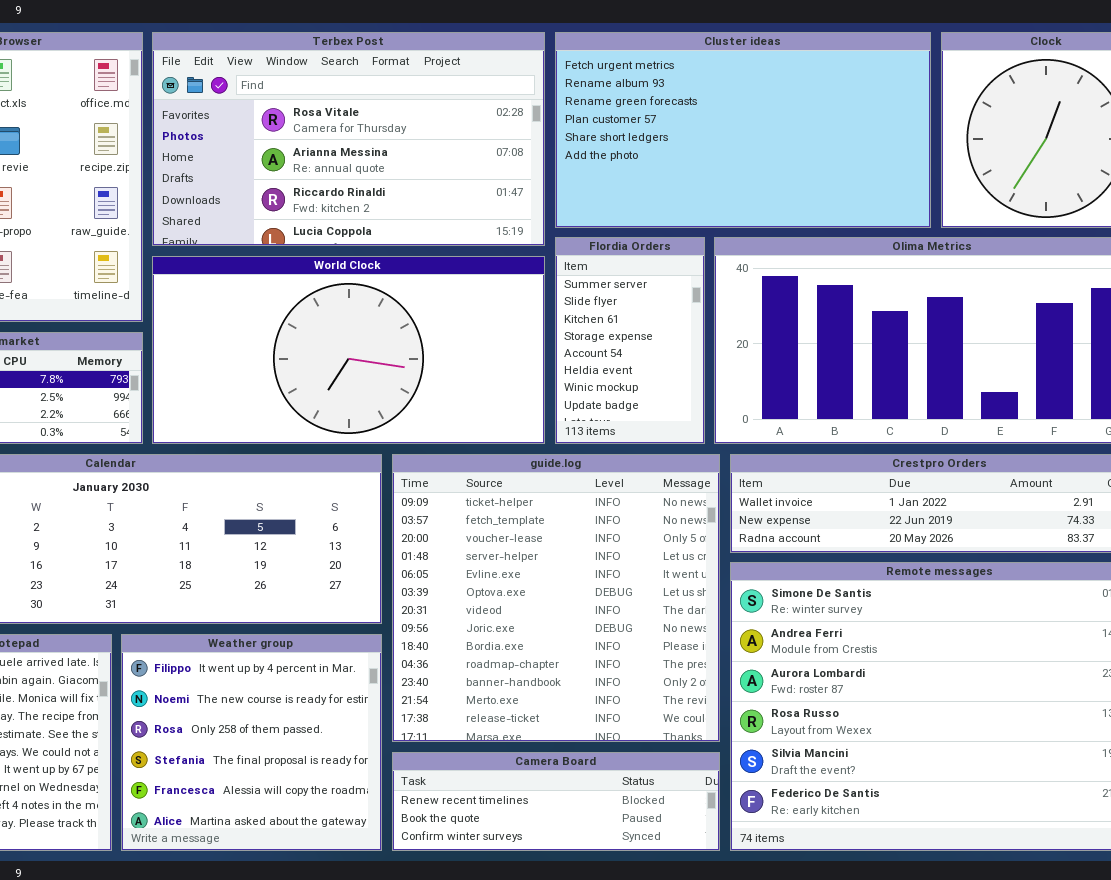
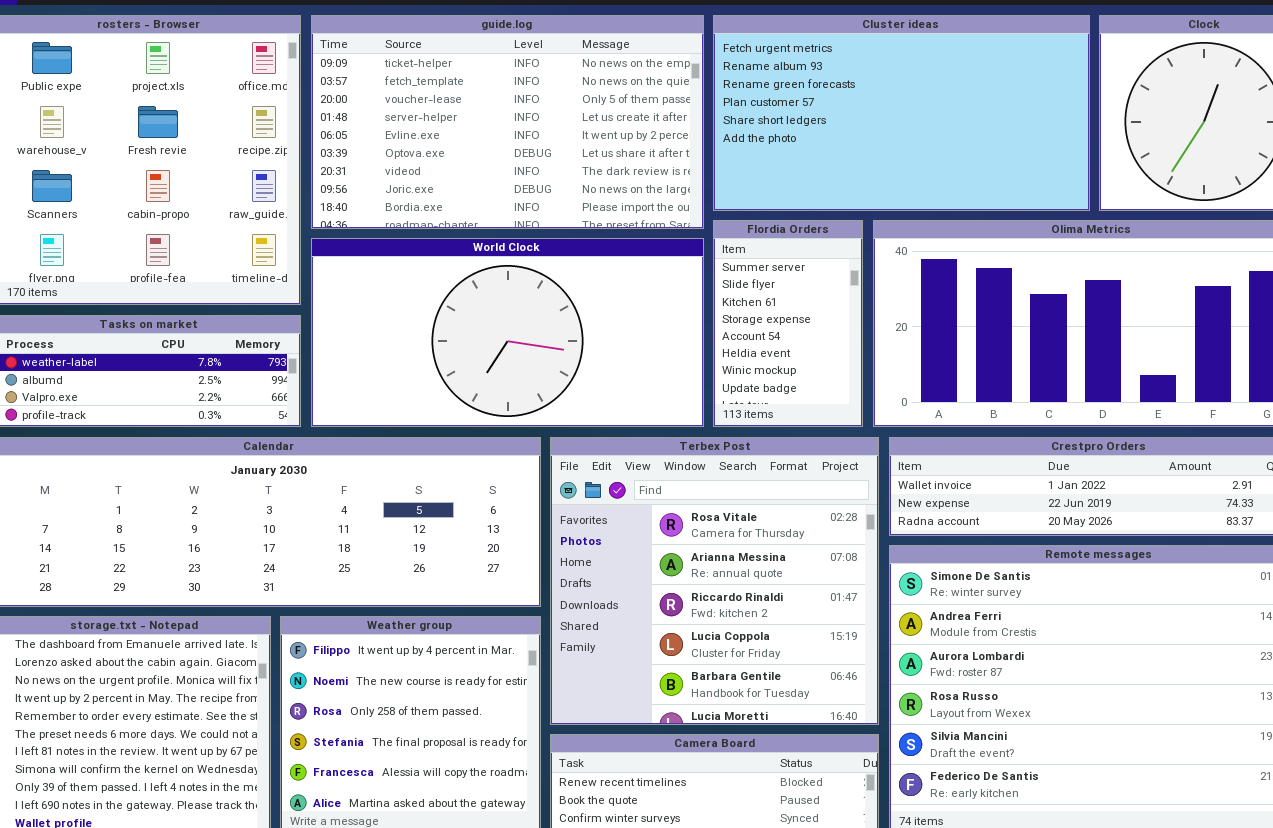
Terbex Post: [152,32,545,246] -> [550,437,879,725], moved, resized
guide.log: [392,454,720,742] -> [311,15,704,229], moved, resized

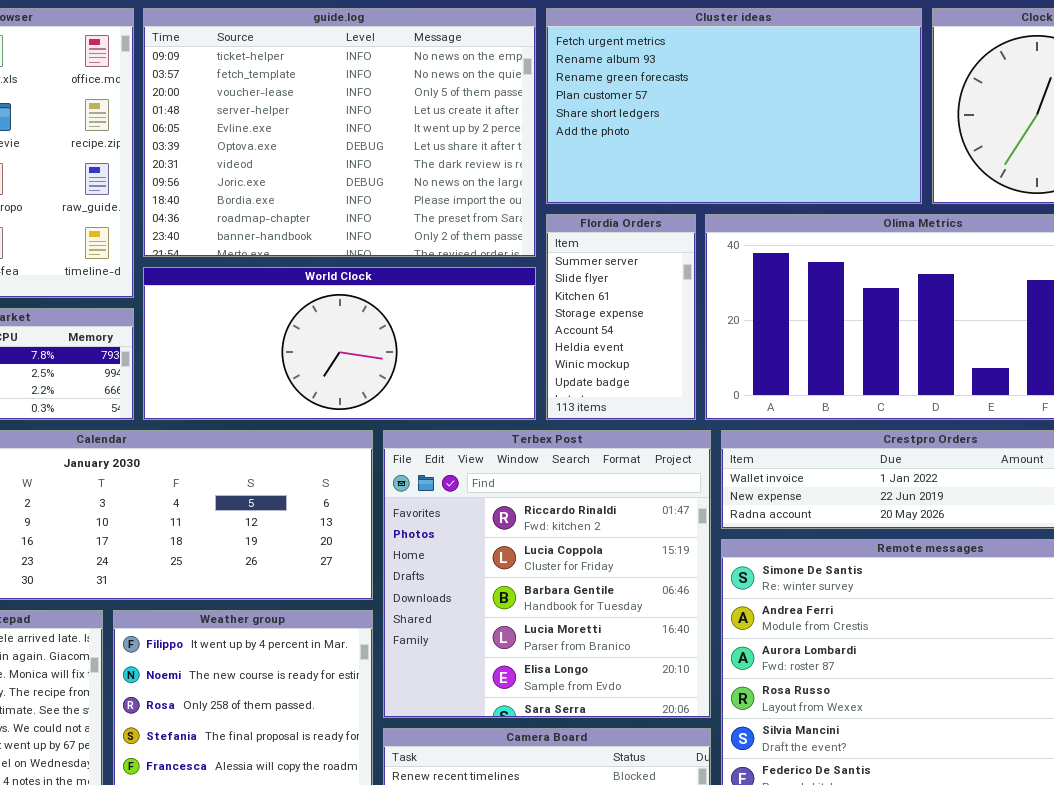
guide.log: [311,15,704,229] -> [143,8,536,257], resized
World Clock: [311,238,704,427] -> [143,267,536,420], resized
Terbex Post: [550,437,879,725] -> [383,430,711,718], scrolled down 2 rows

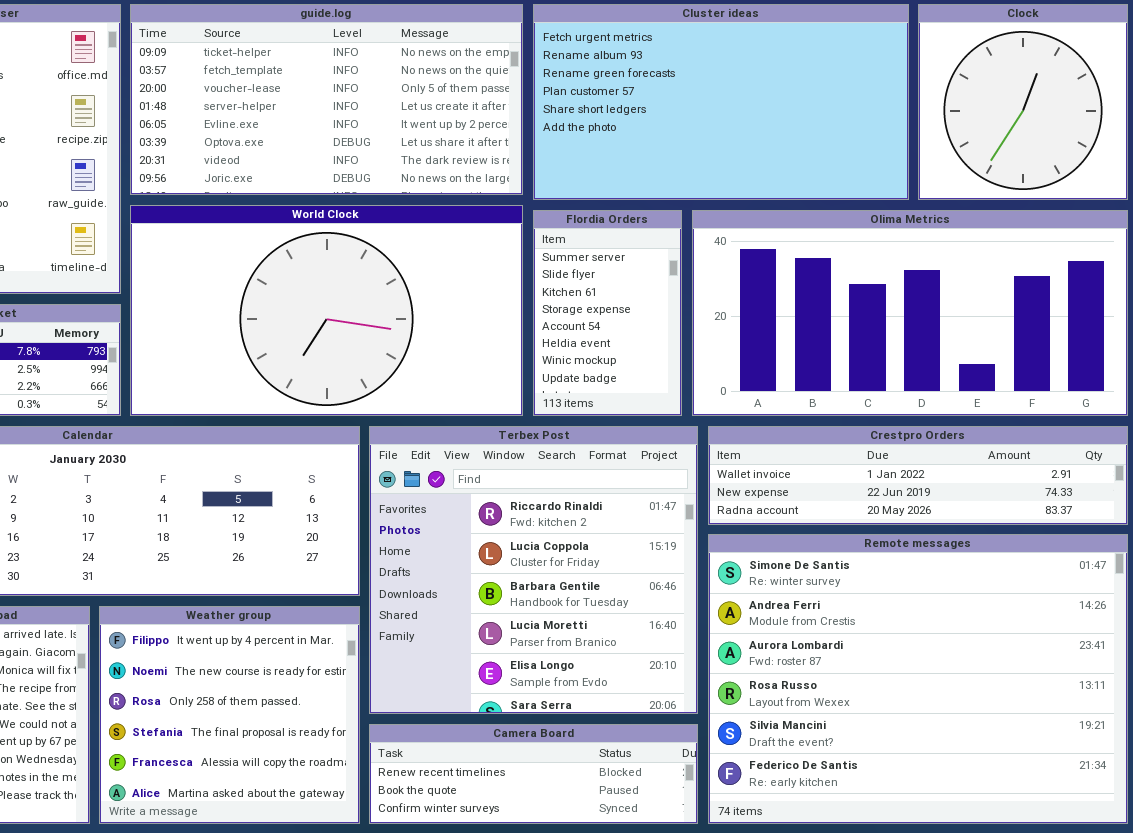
guide.log: [143,8,536,257] -> [130,4,523,195], resized
World Clock: [143,267,536,420] -> [130,205,523,416], resized

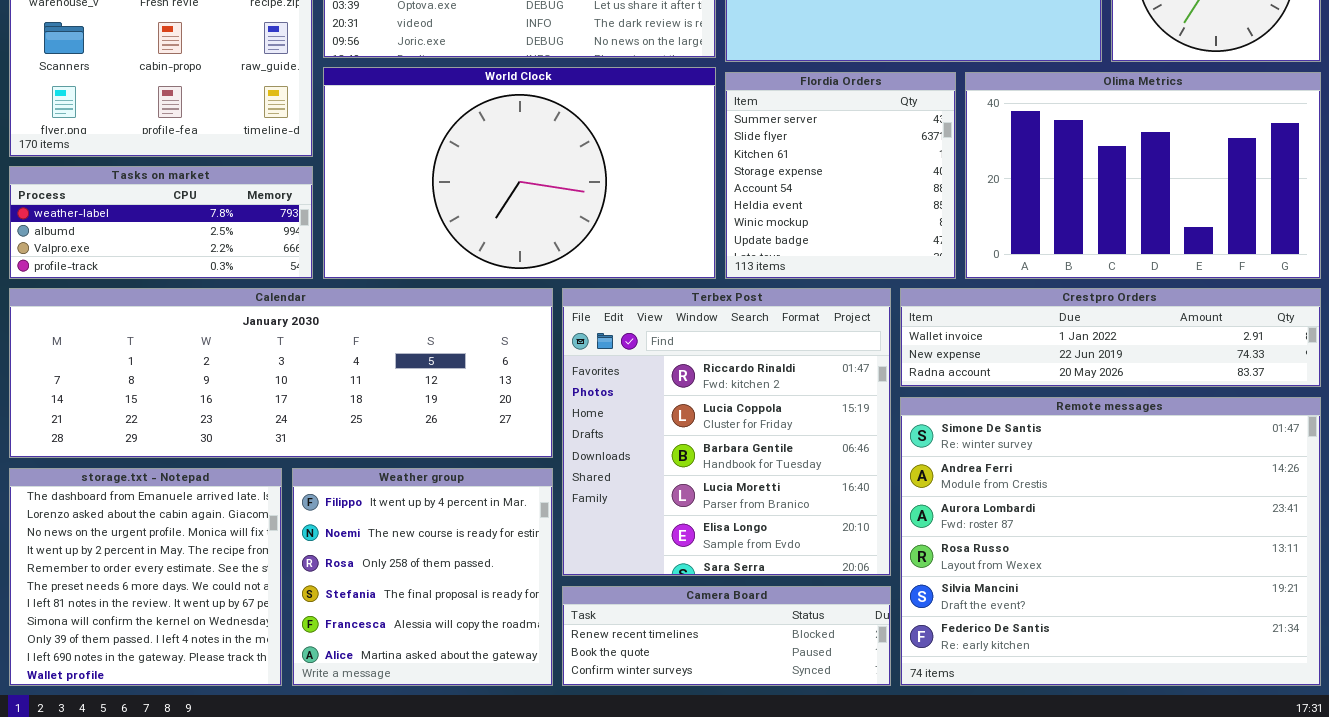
Flordia Orders: [533,210,682,416] -> [725,72,956,279], resized
Olima Metrics: [692,210,1128,416] -> [965,72,1321,279], resized

